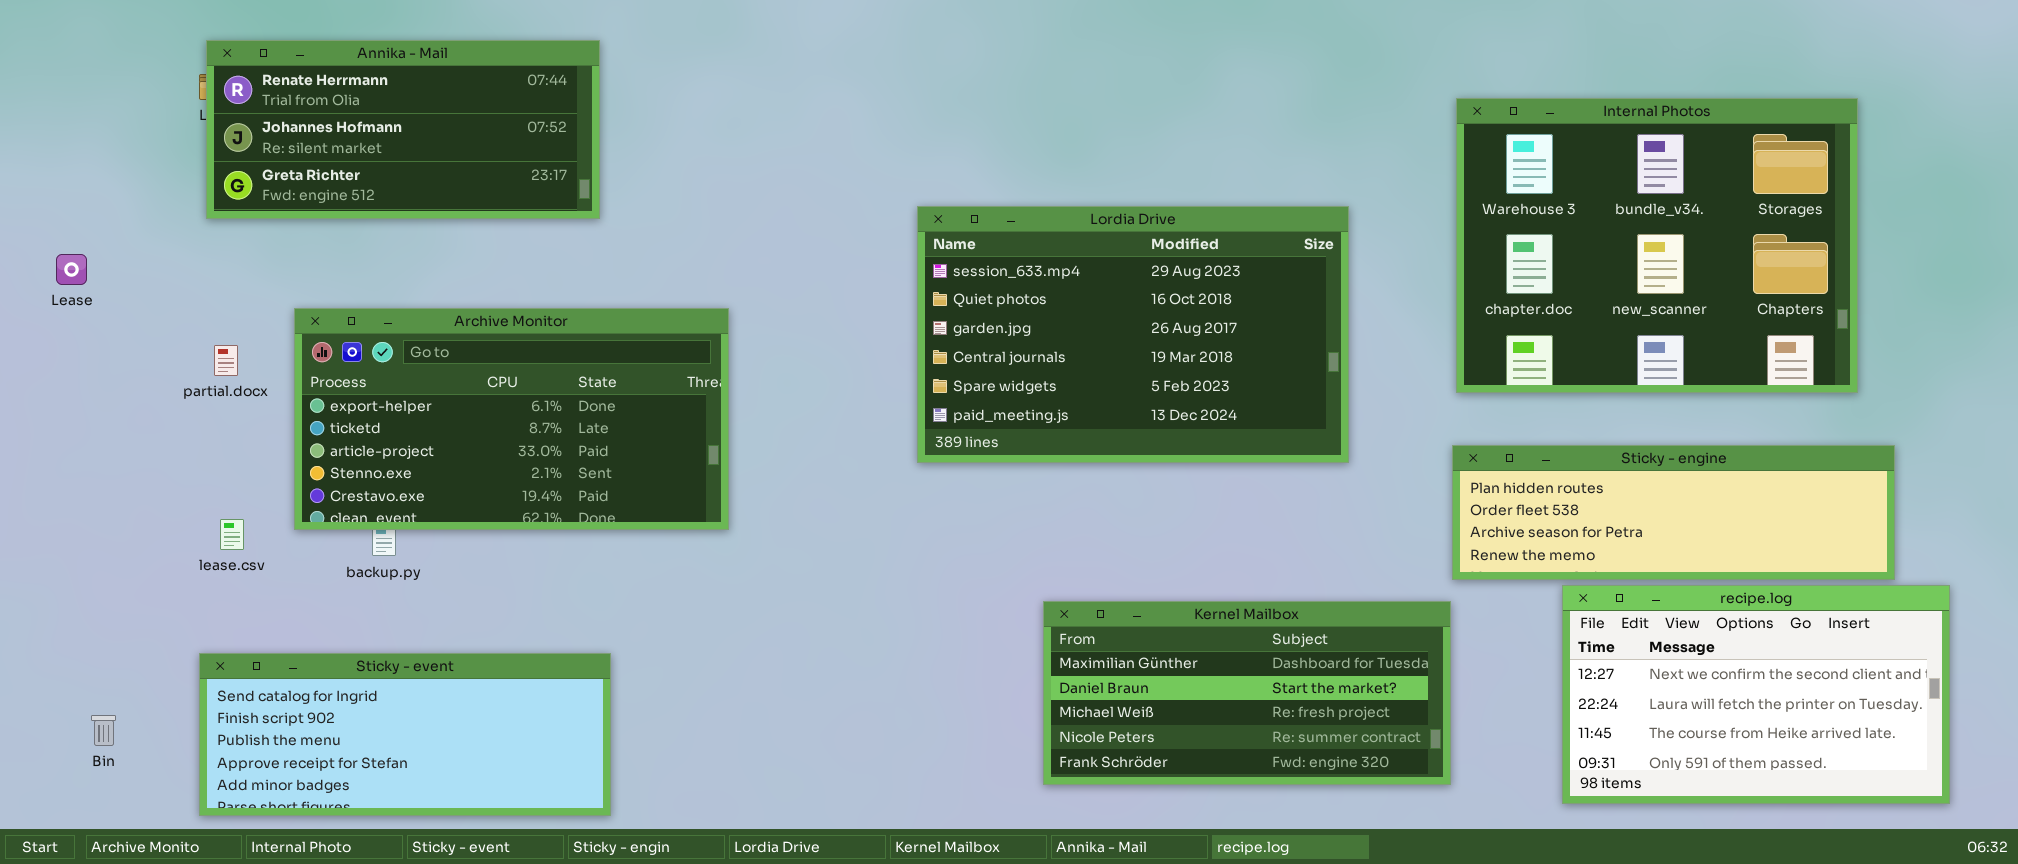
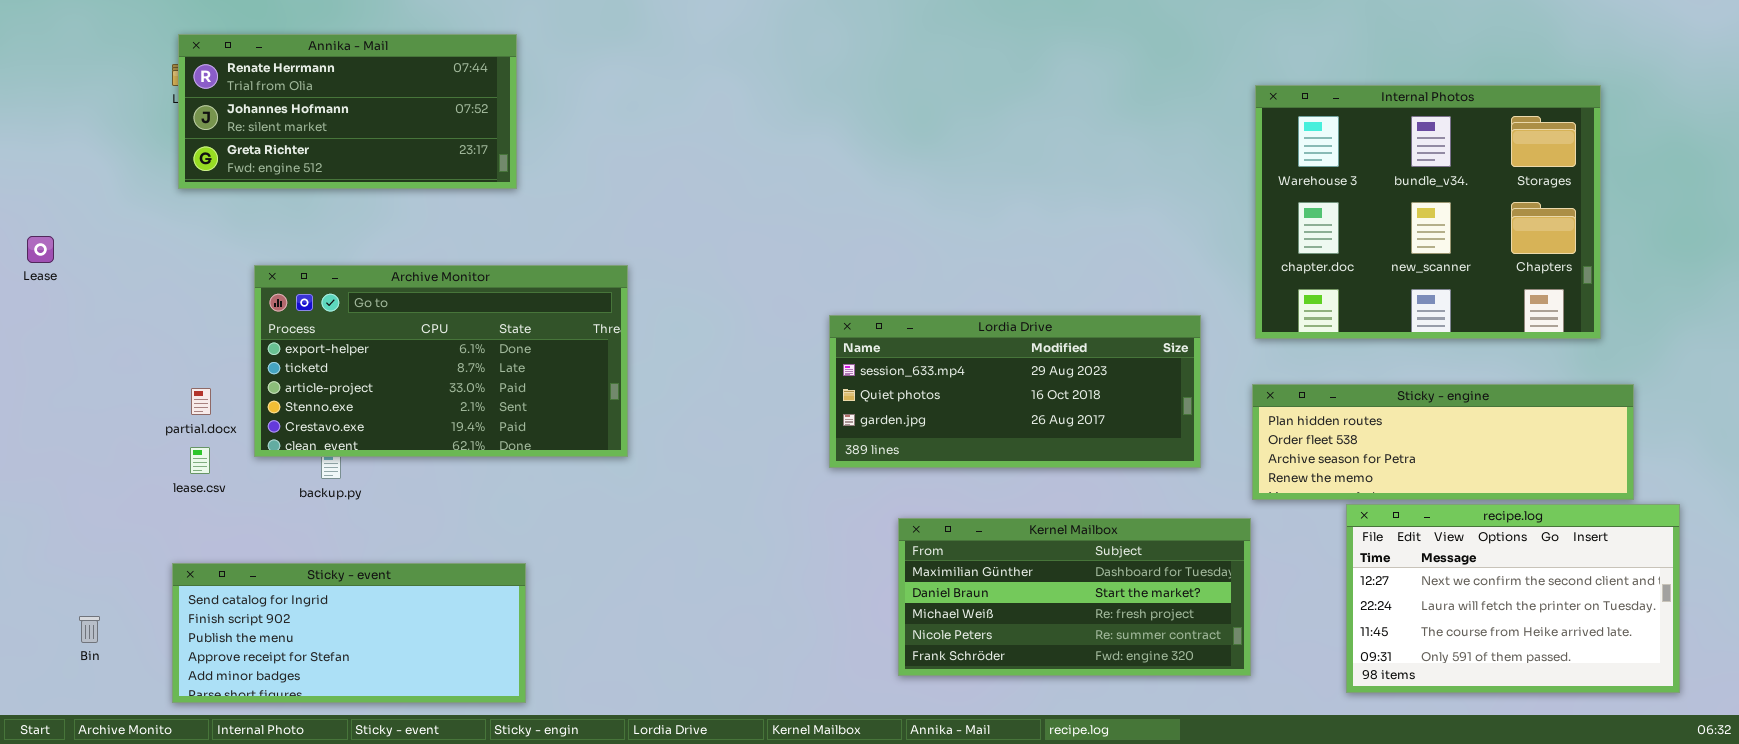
Lordia Drive: [917,206,1349,463] -> [829,315,1201,468], moved, resized
Lease: [56,254,87,285] -> [27,236,54,263], moved
partial.docx: [214,345,238,376] -> [191,388,211,415], moved

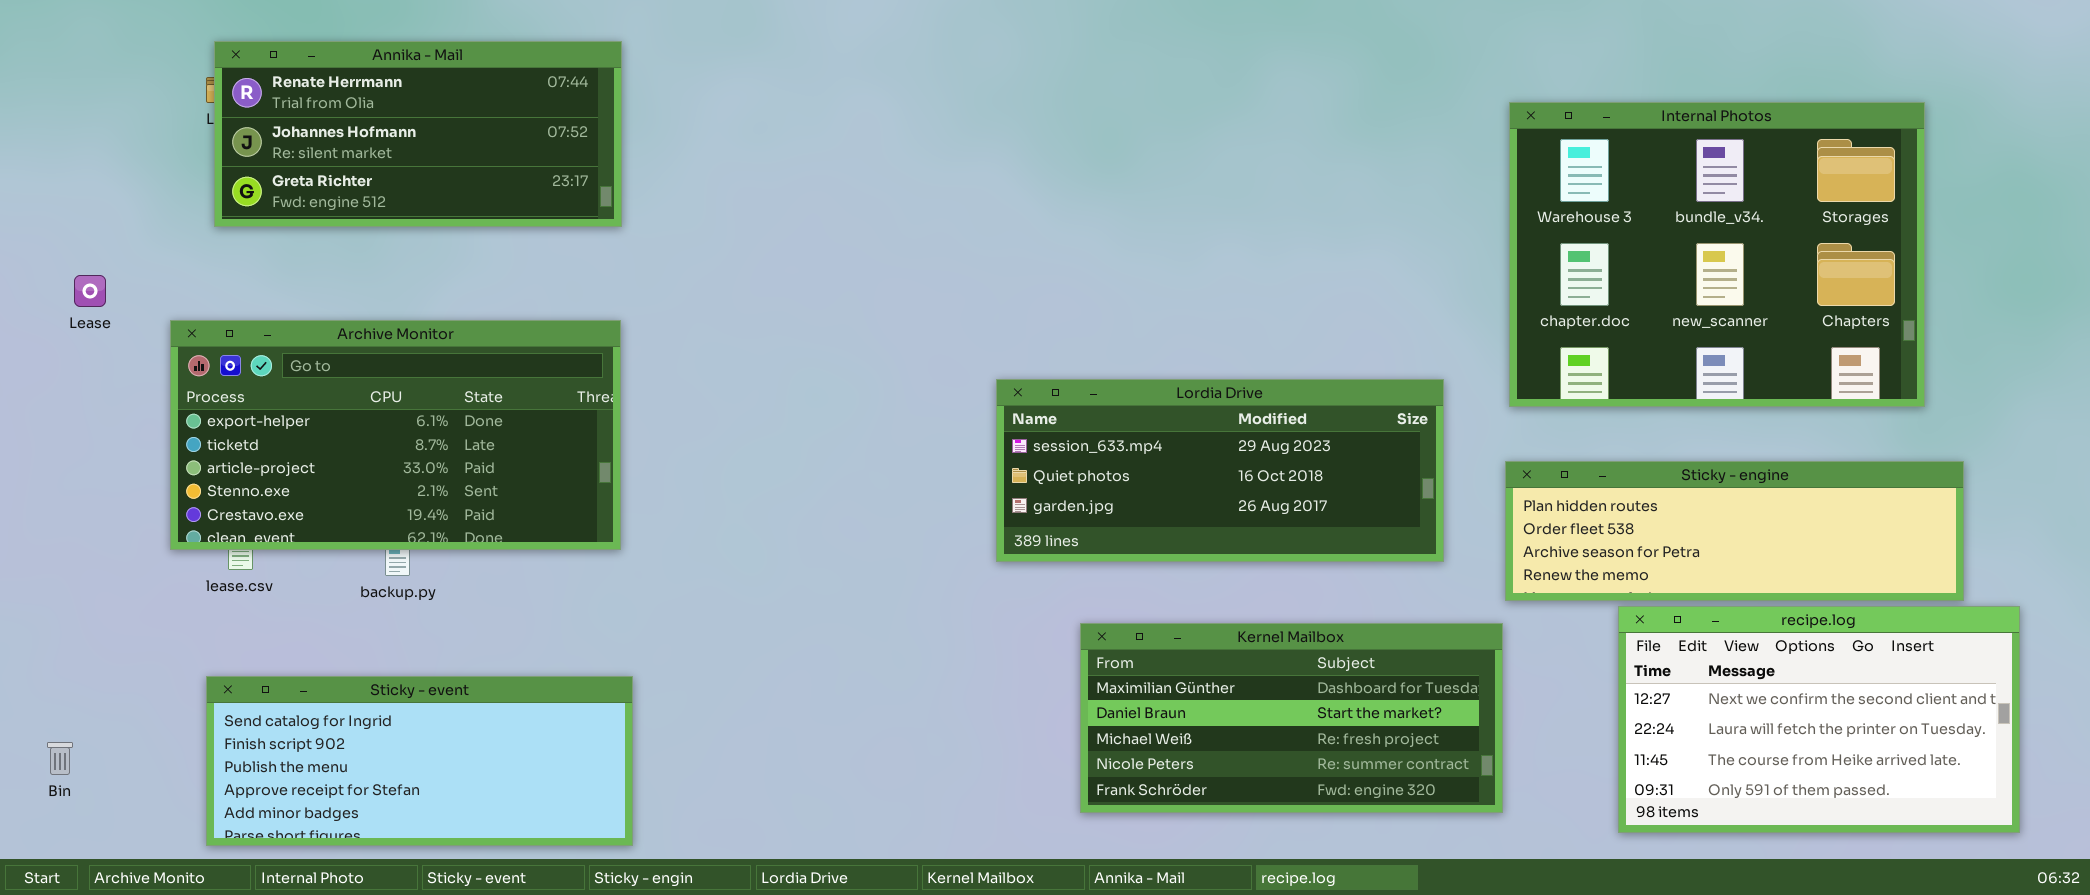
Lease: [27,236,54,263] -> [74,275,106,307], moved
Archive Monitor: [254,265,628,457] -> [170,320,621,550], moved
Bin: [79,616,100,643] -> [47,742,73,775], moved

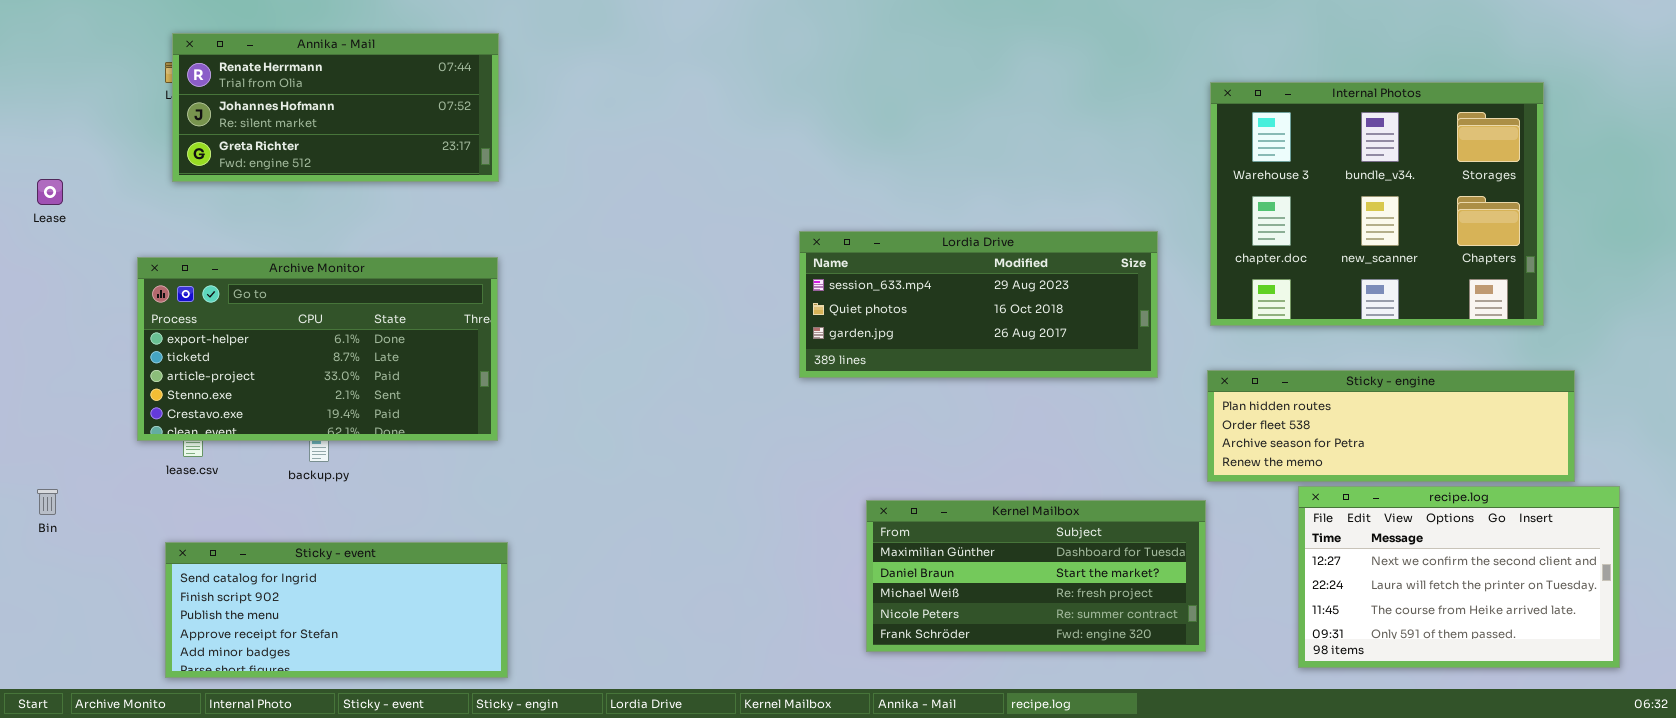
Lease: [74,275,106,307] -> [37,179,63,205], moved
Lordia Drive: [996,379,1444,562] -> [799,231,1158,378], moved
Bin: [47,742,73,775] -> [37,489,58,515], moved

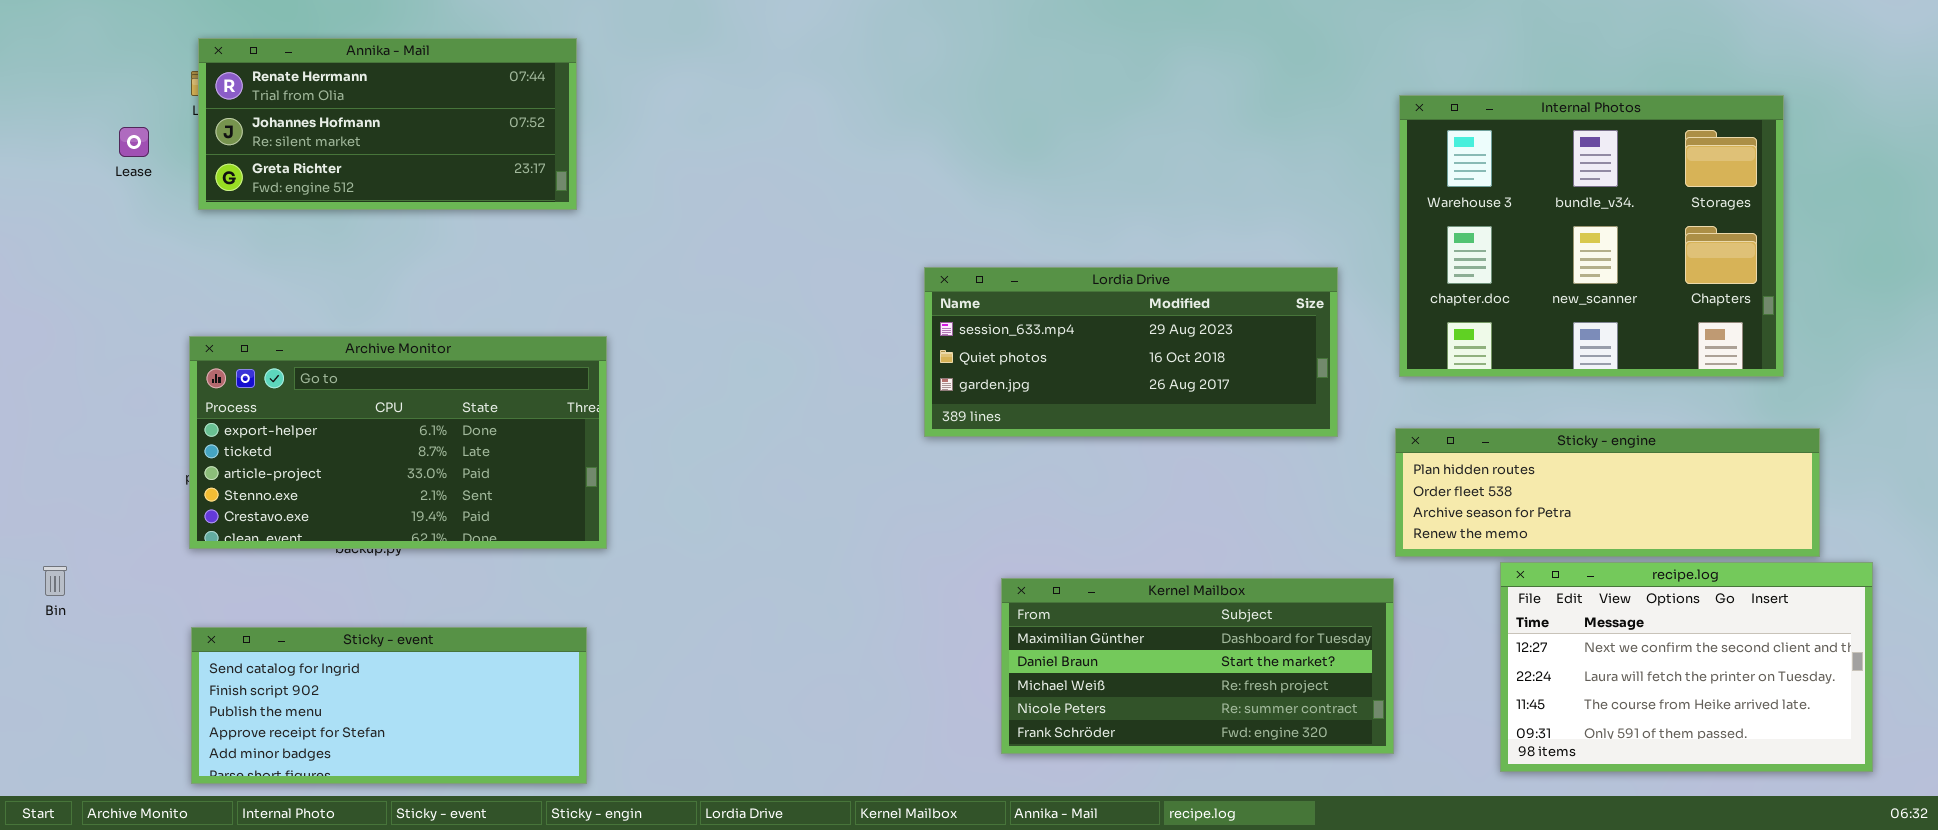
Lease: [37,179,63,205] -> [119,127,149,157], moved
Archive Monitor: [137,257,498,441] -> [189,336,607,549], moved

